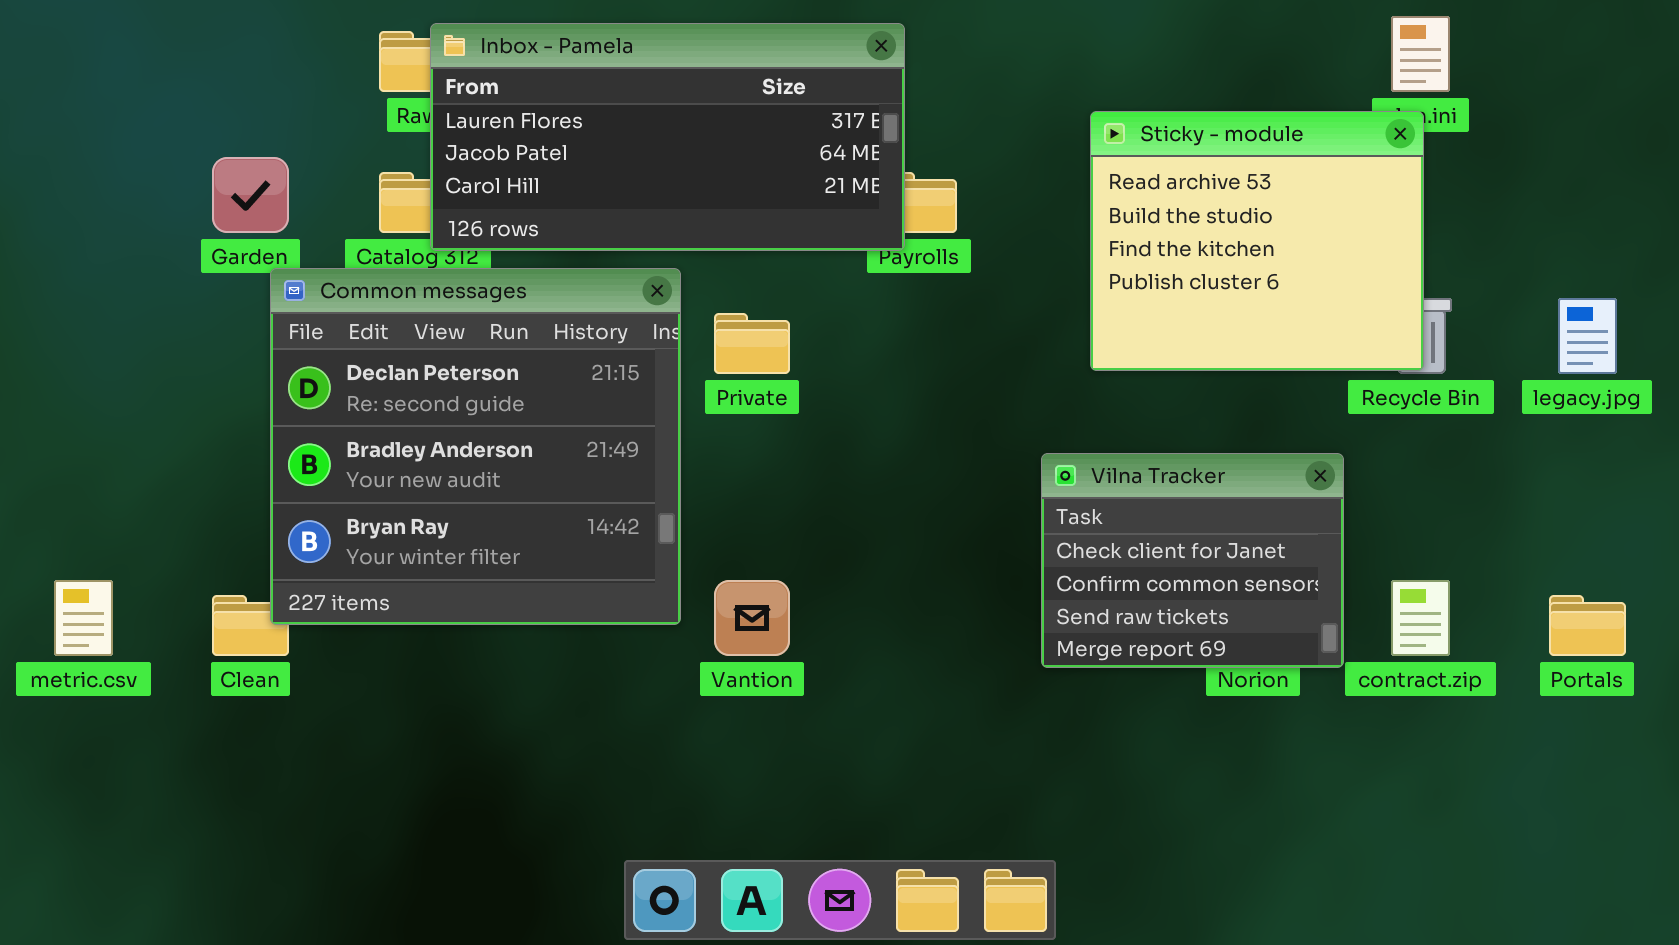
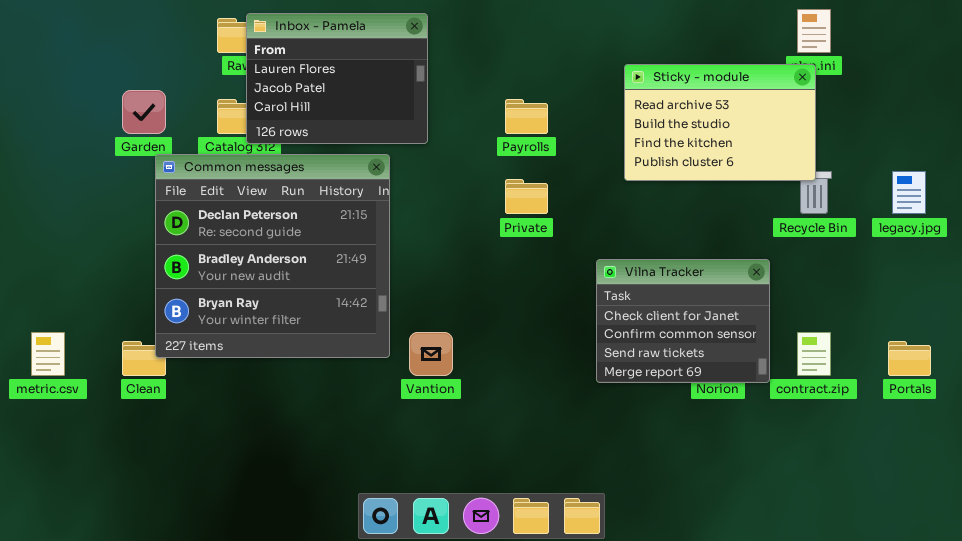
Inbox - Pamela: [430,23,905,251] -> [246,13,428,144], resized
Sticky - module: [1090,111,1424,371] -> [624,64,816,181], resized
Private: [714,313,790,374] -> [505,179,548,214], moved

